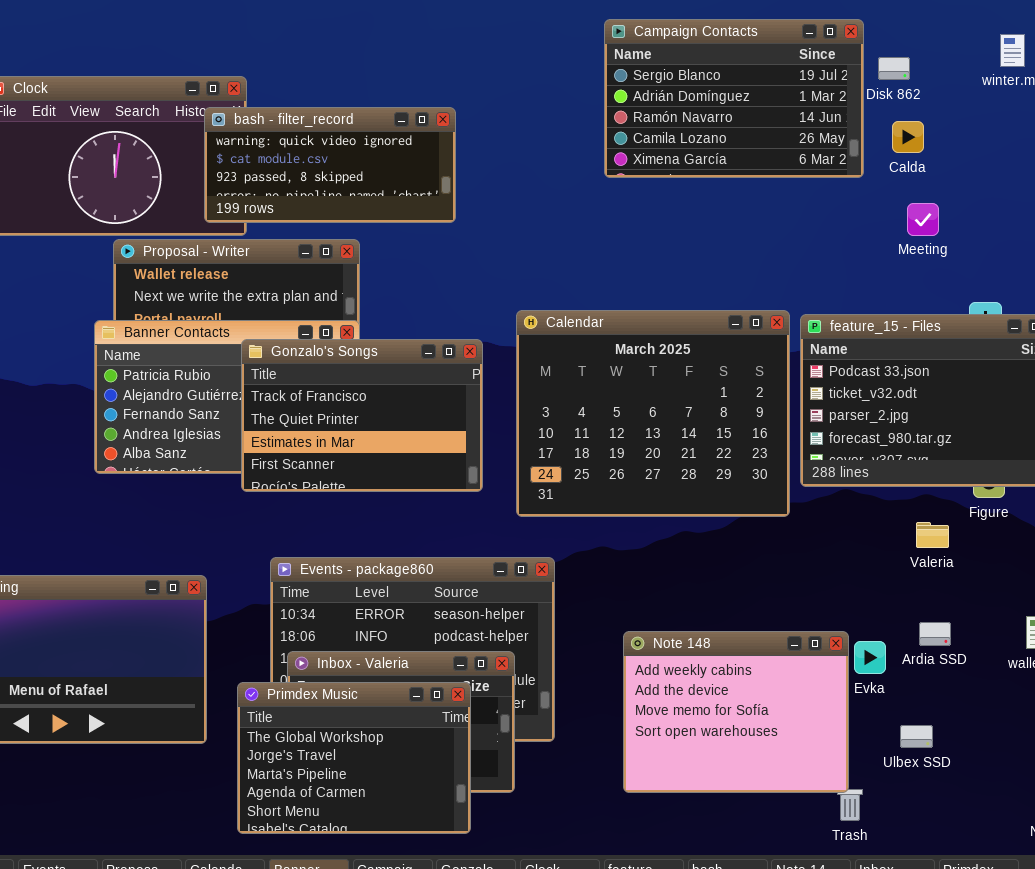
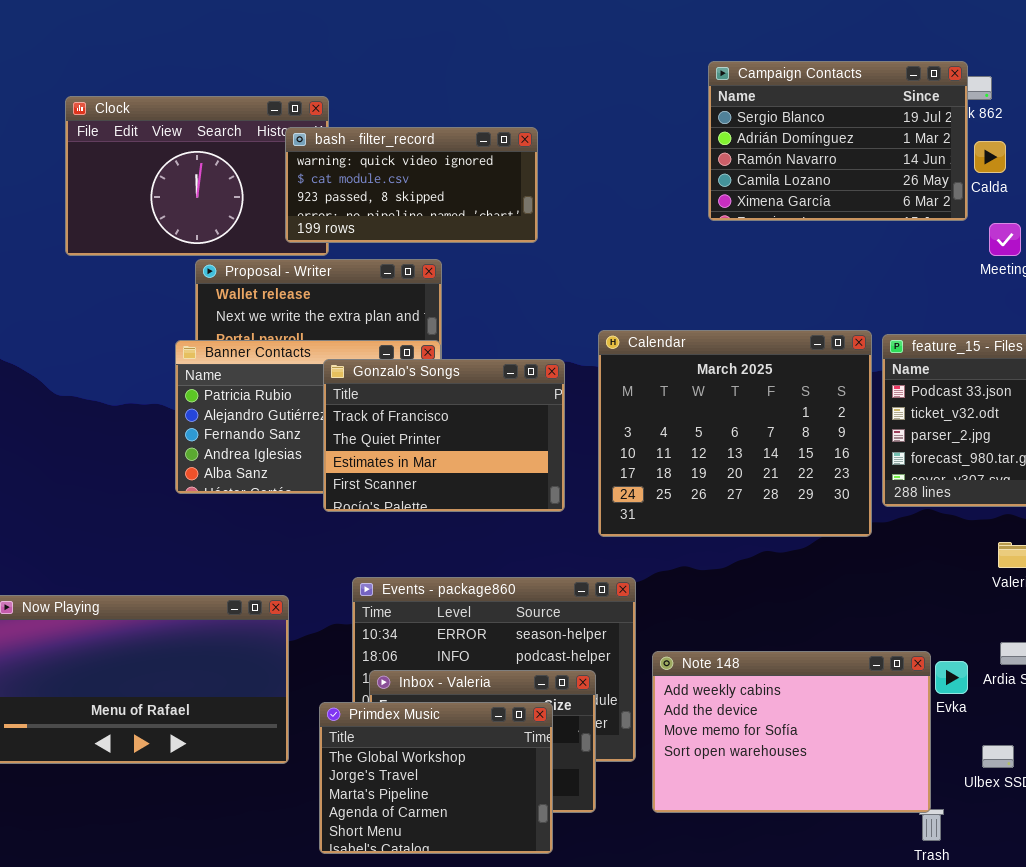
Campaign Contacts: [604,19,864,178] -> [708,61,968,221], moved
Note 148: [623,631,849,793] -> [652,651,931,813], resized

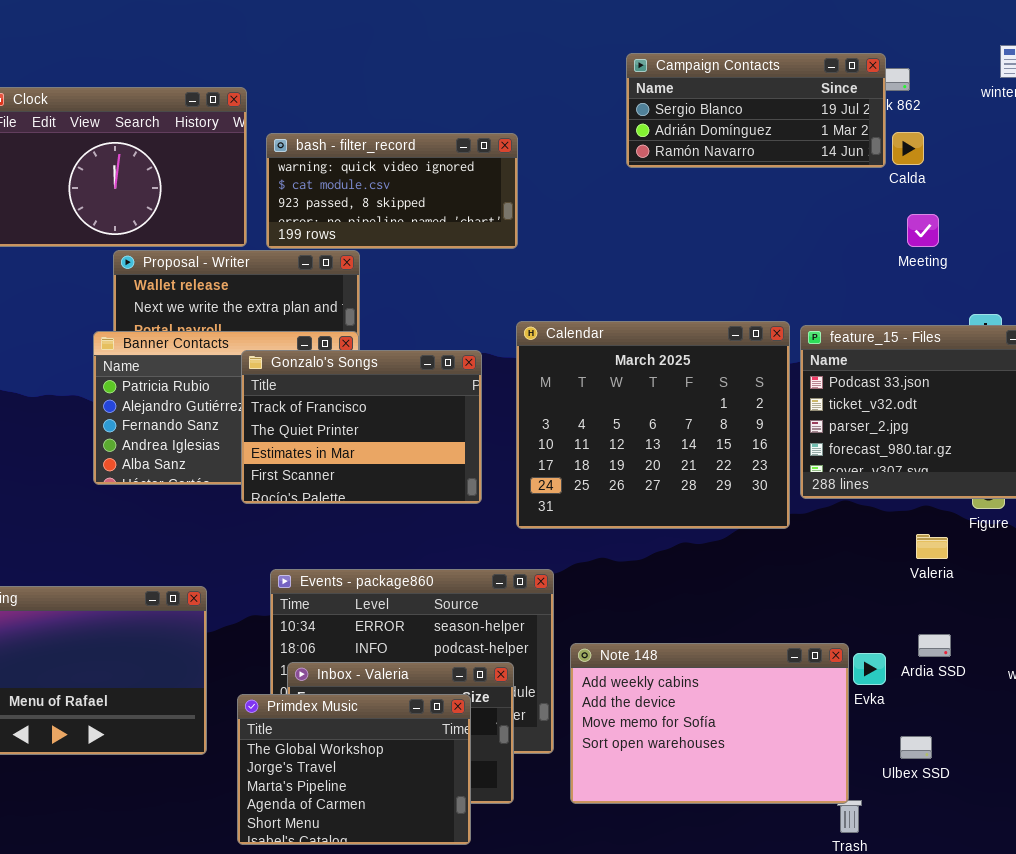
Campaign Contacts: [708,61,968,221] -> [626,53,886,168], resized
bash - filter_record: [285,127,538,243] -> [266,133,518,249], moved

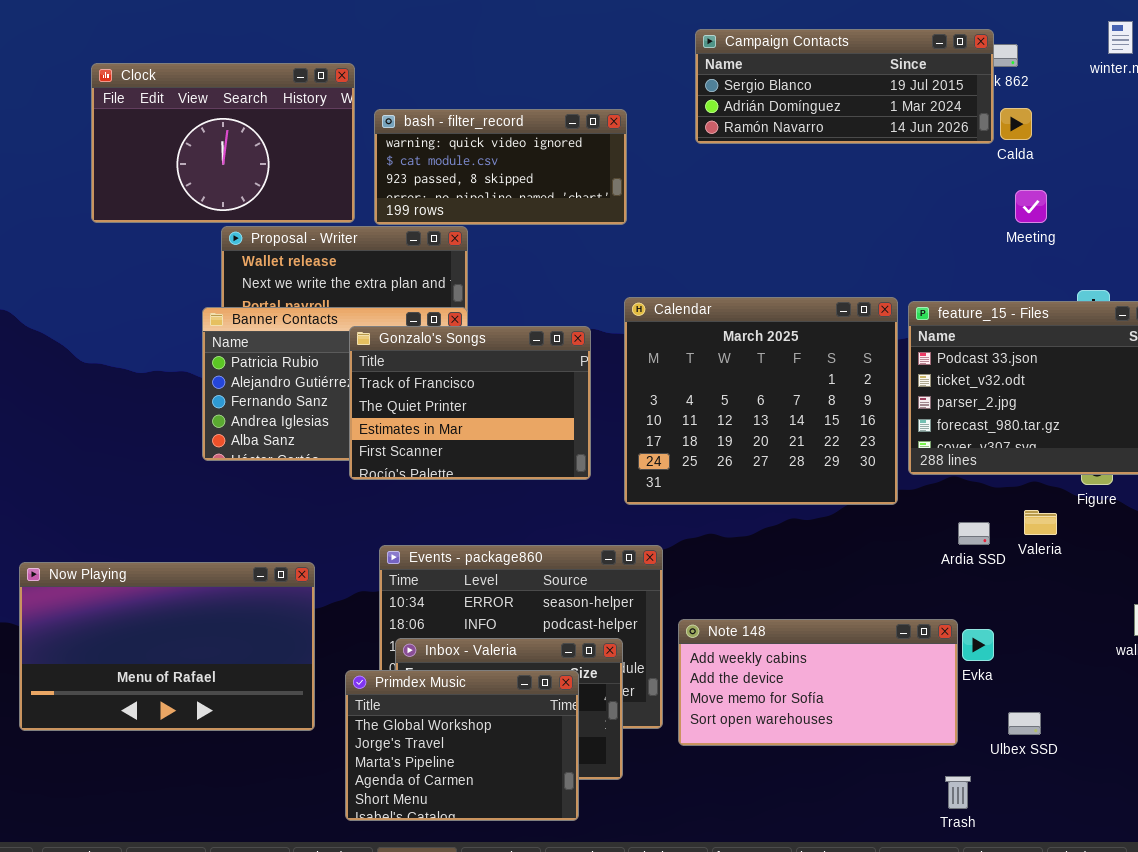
Campaign Contacts: [626,53,886,168] -> [695,29,994,144], resized
Ardia SSD: [918,634,951,657] -> [958,522,990,545], moved
Note 148: [570,643,849,804] -> [678,619,958,746], resized

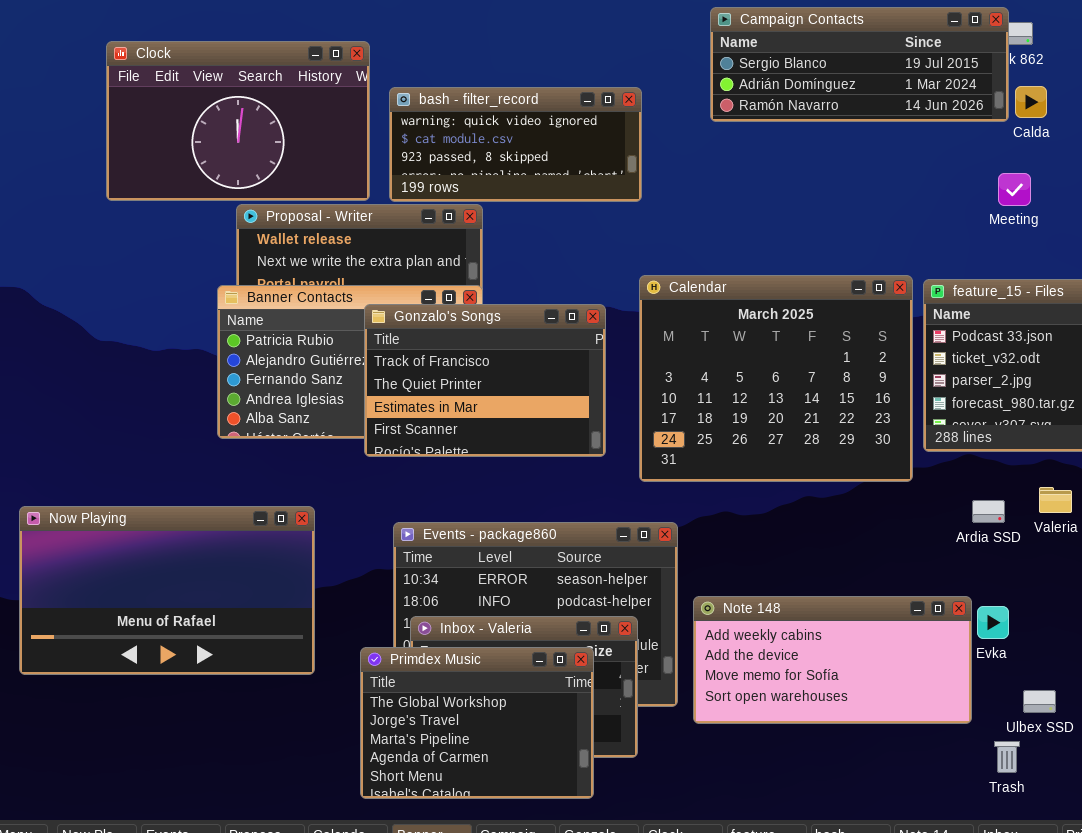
Meeting: [1015,190,1047,223] -> [998,173,1031,206], moved
Now Playing: [19,562,315,731] -> [19,506,315,675], moved
Trash: [945,776,971,809] -> [994,741,1020,773], moved

